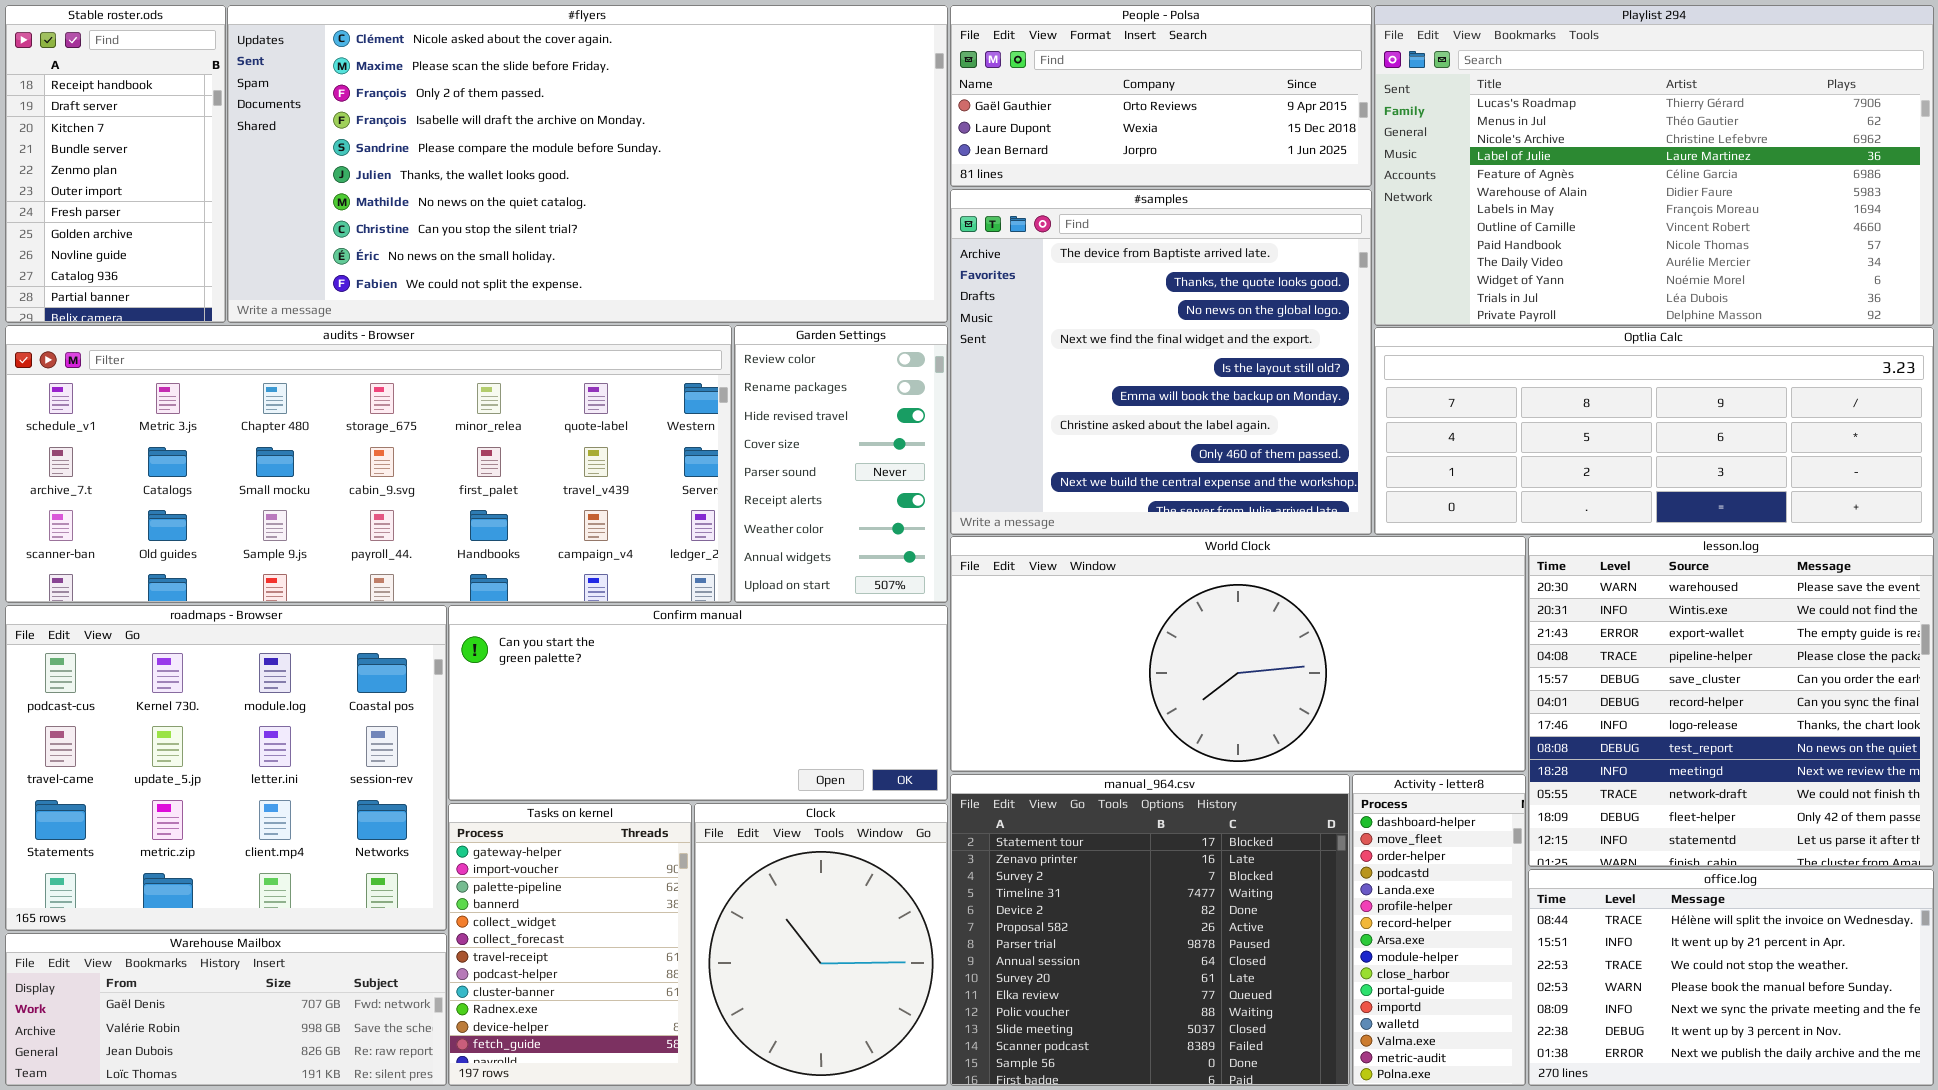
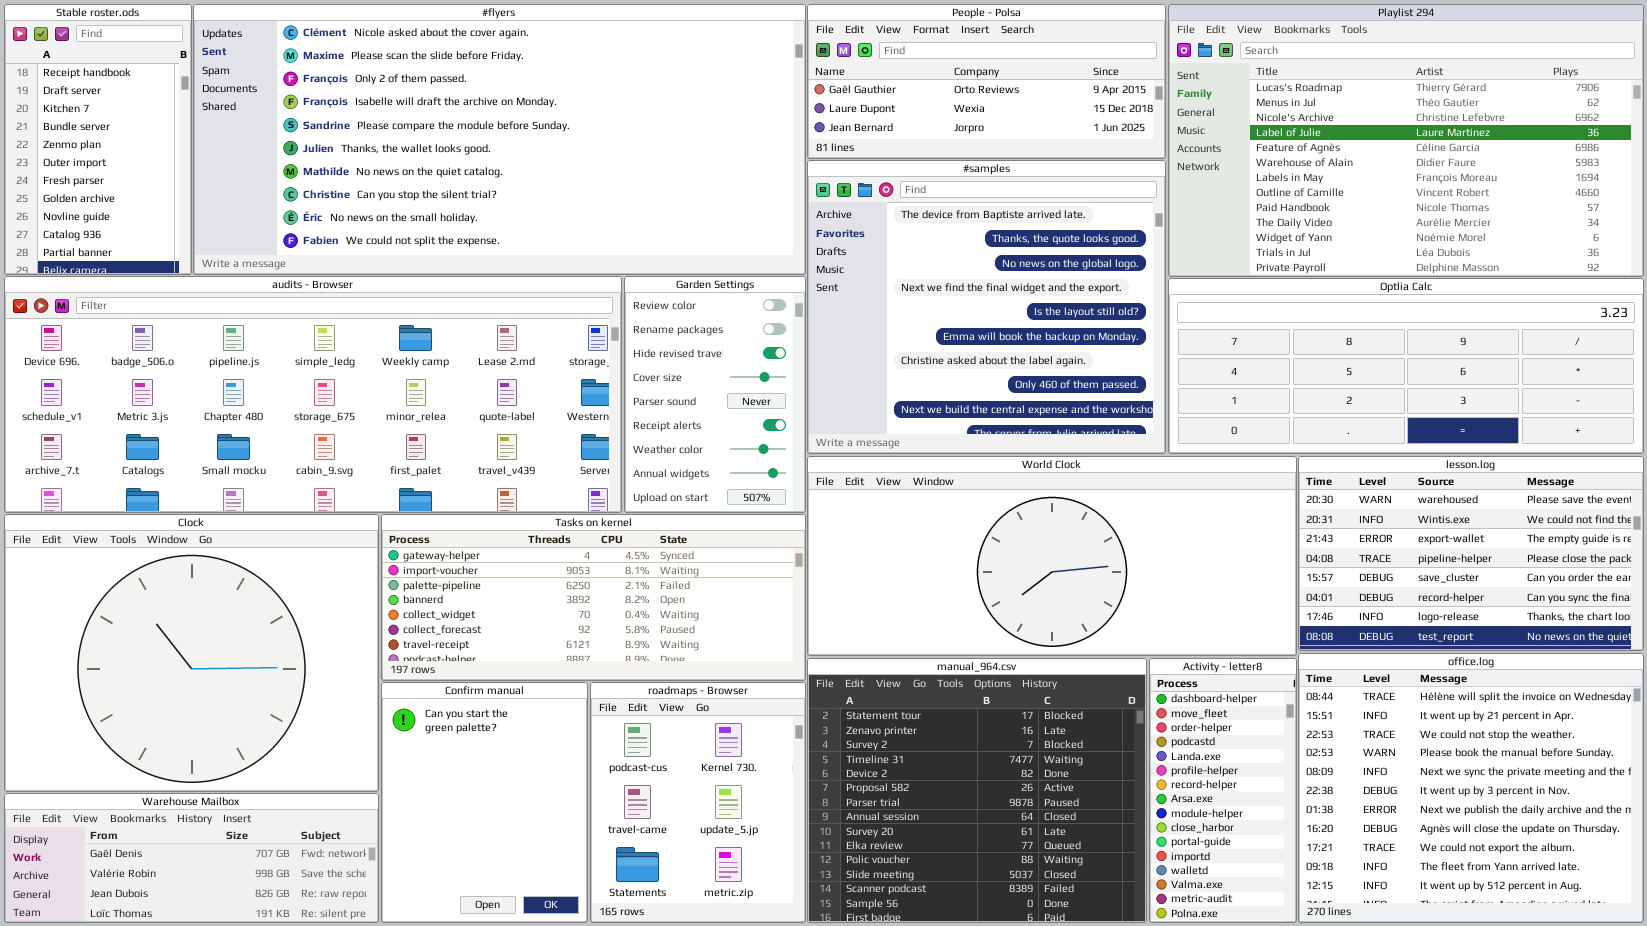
audits - Browser: [5,325,732,603] -> [4,276,622,513], scrolled up 1 row
lesson.log: [1528,536,1934,867] -> [1298,456,1644,651], resized
roadmaps - Browser: [5,605,447,931] -> [590,682,806,923], moved, resized
Confirm manual: [448,605,948,801] -> [381,682,588,923], moved, resized
Tasks on kernel: [448,803,692,1086] -> [381,514,806,681], moved, resized
Clock: [694,803,948,1086] -> [4,514,379,792], moved, resized
office.log: [1528,869,1934,1086] -> [1298,653,1644,923], resized

